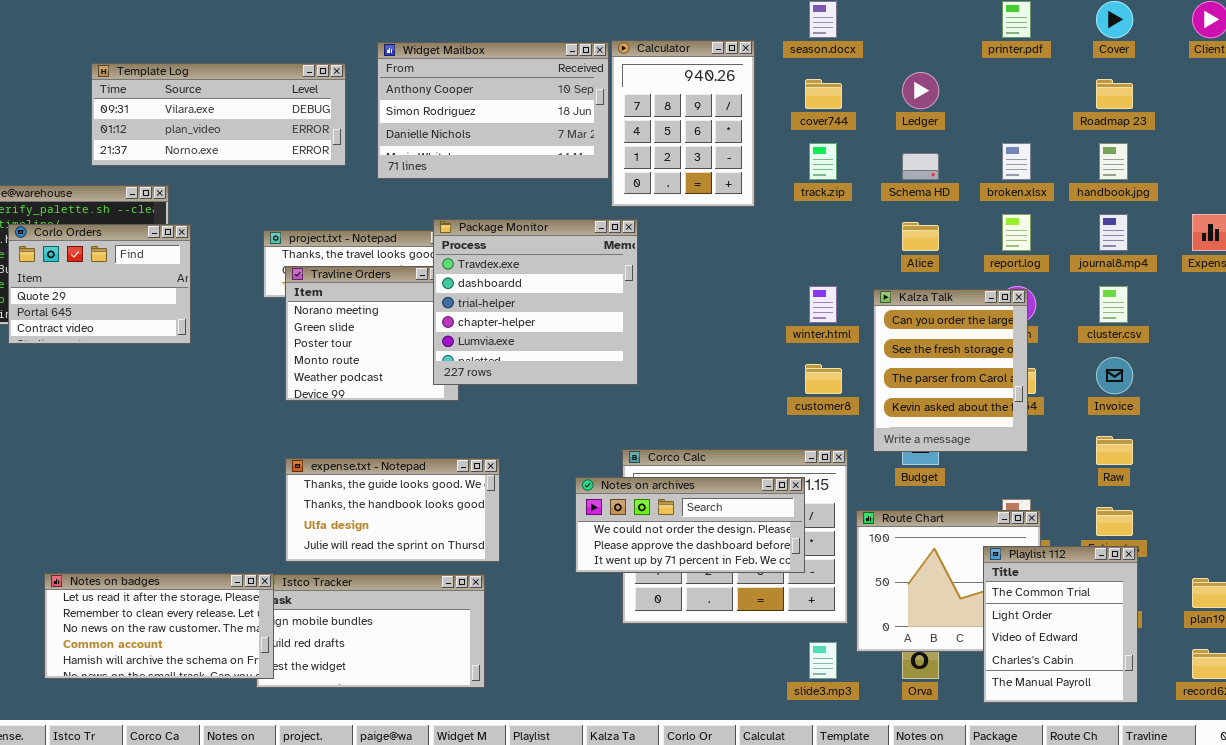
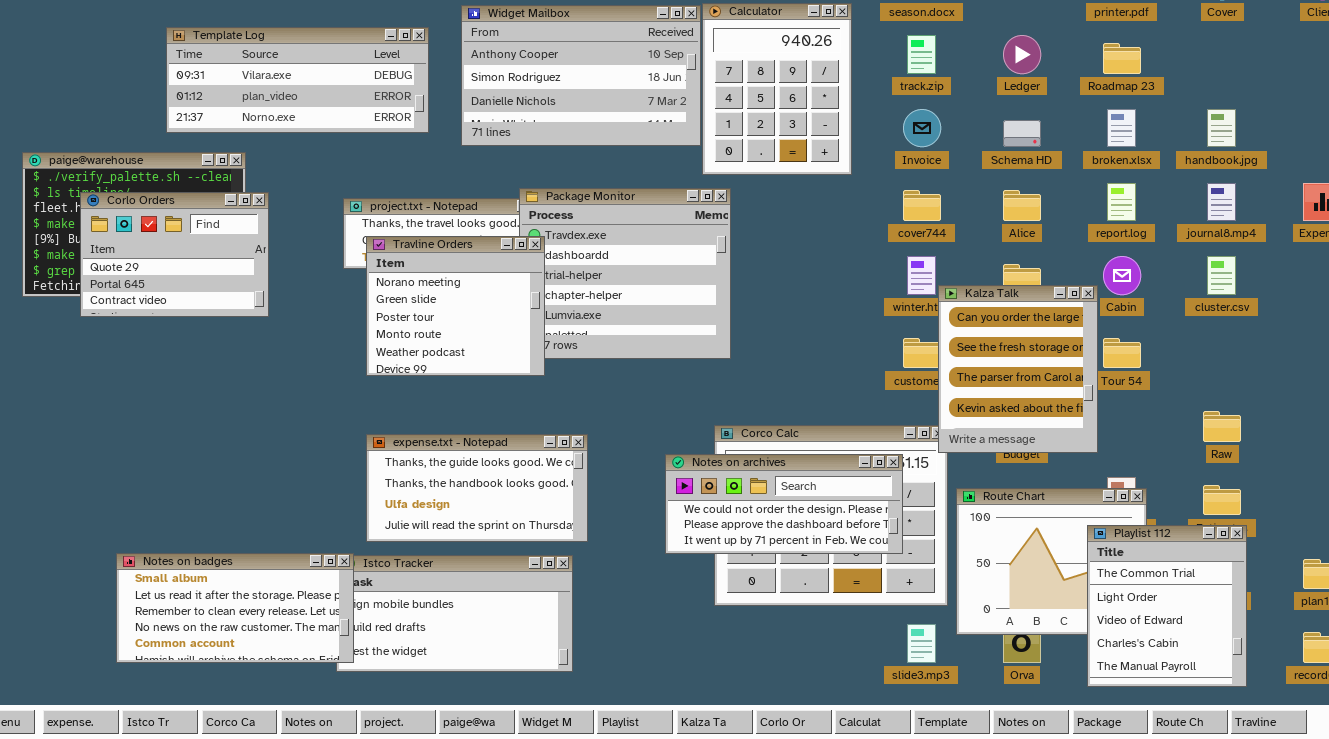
cover744: [805,79,842,109] -> [903,190,941,221], moved
Roadmap 23: [1096,79,1133,109] -> [1103,43,1141,74], moved
track.zip: [809,143,837,180] -> [907,35,936,74], moved
Travline Orders: [285,266,459,401] -> [366,236,545,376], raised
Kalza Talk: [873,289,1028,452] -> [938,285,1098,453], moved
Invoice: [1096,357,1133,394] -> [903,109,941,147], moved
Notes on badges: [44,573,274,679] -> [116,553,354,663], scrolled up 1 row

